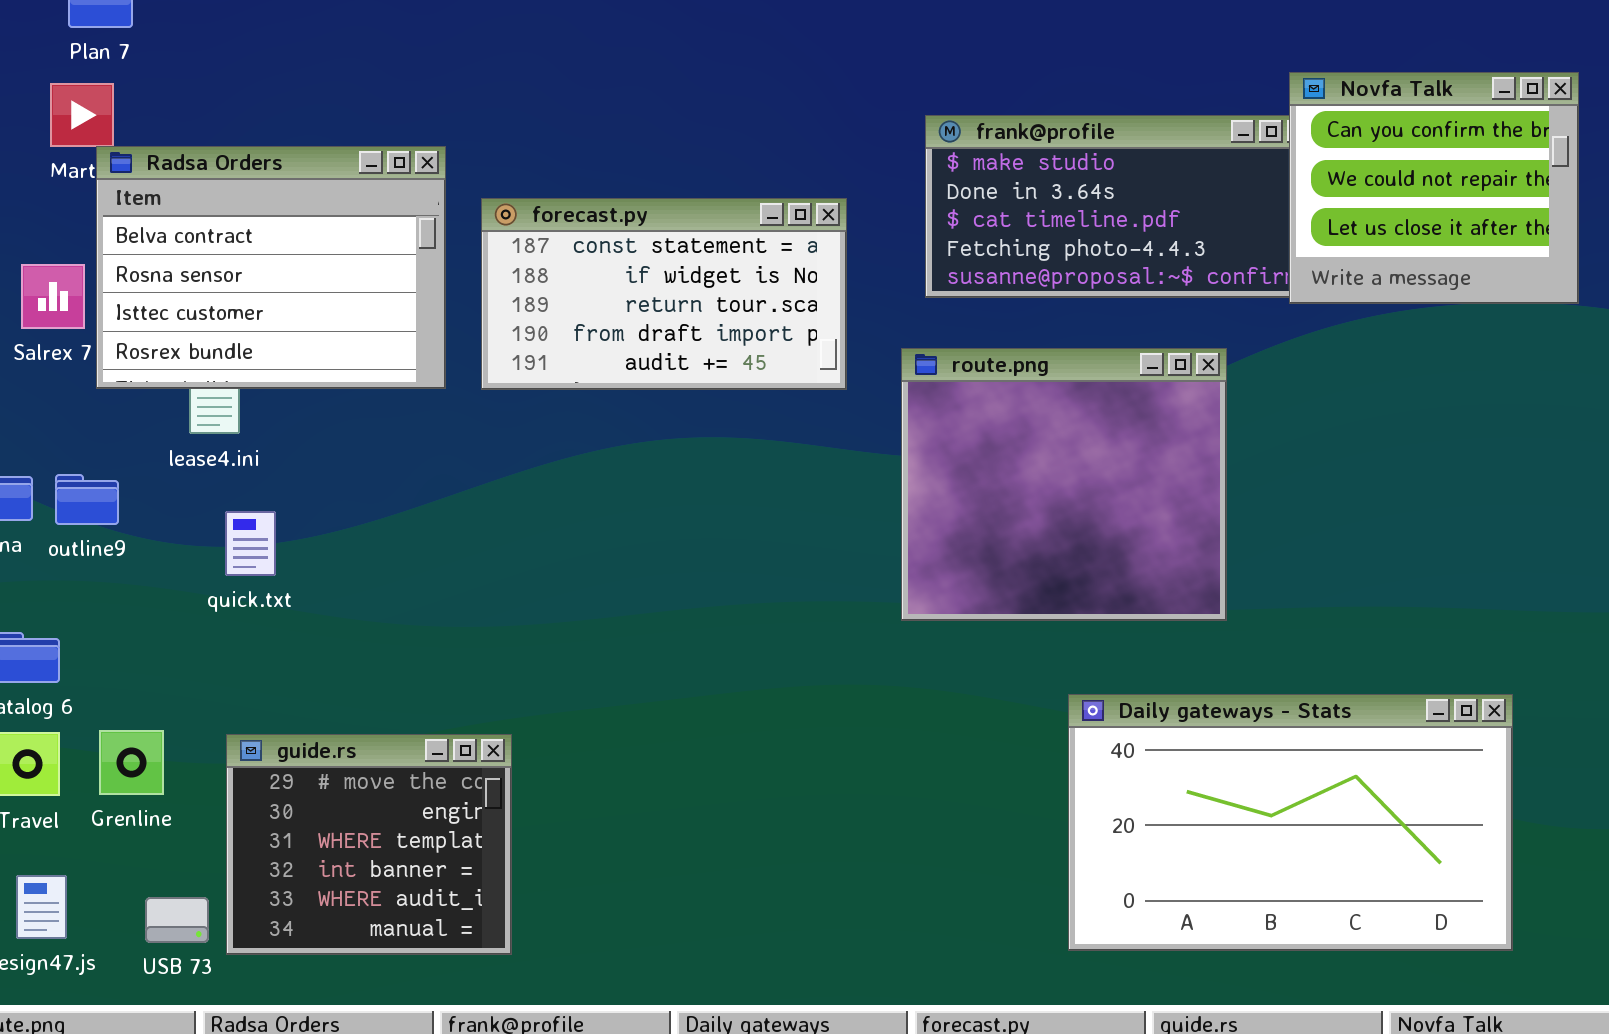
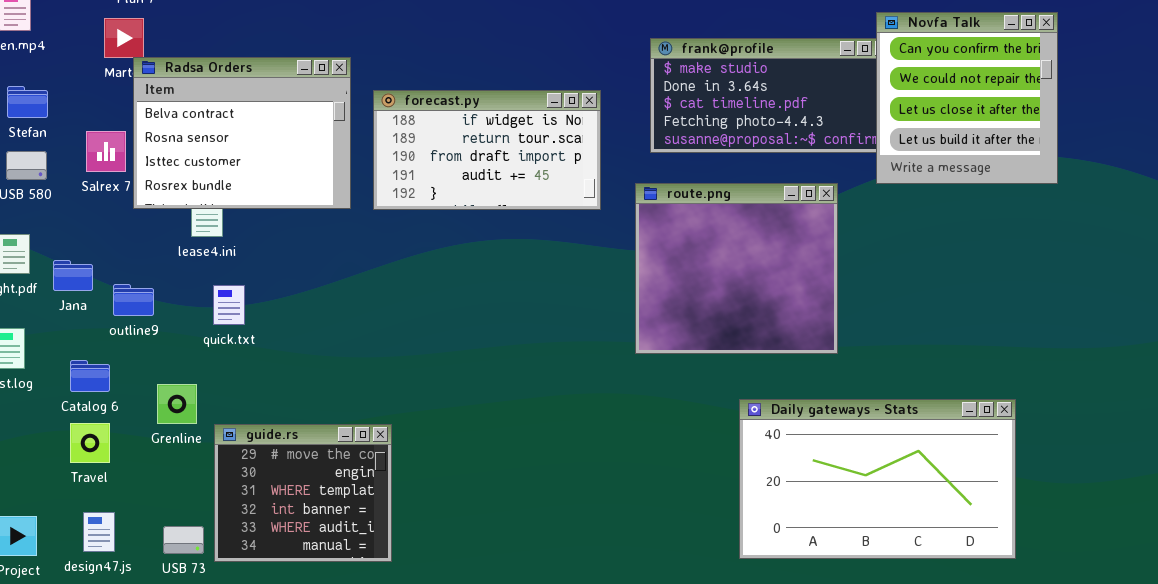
Novfa Talk: [1289,72,1579,304] -> [876,12,1058,184], resized
forecast.py: [481,198,847,390] -> [373,90,601,210], scrolled down 1 row
outline9: [55,474,119,525] -> [113,284,154,316], moved
Grenline: [99,730,164,795] -> [157,384,197,424], moved

